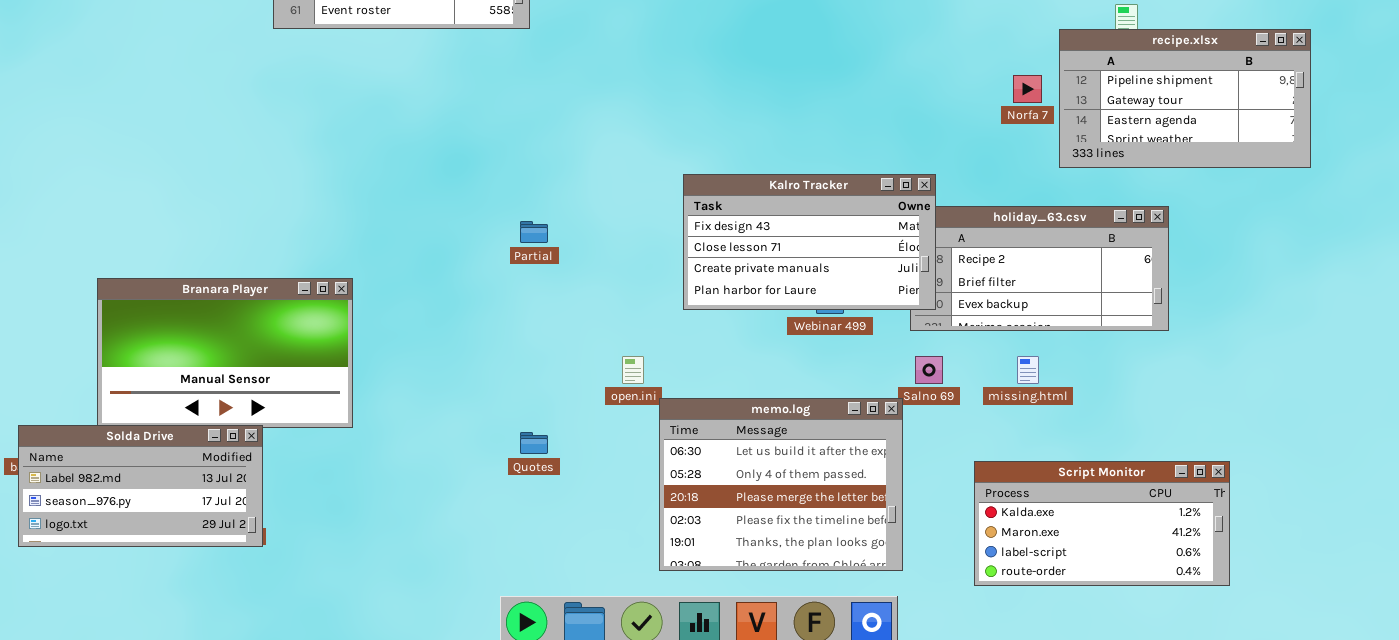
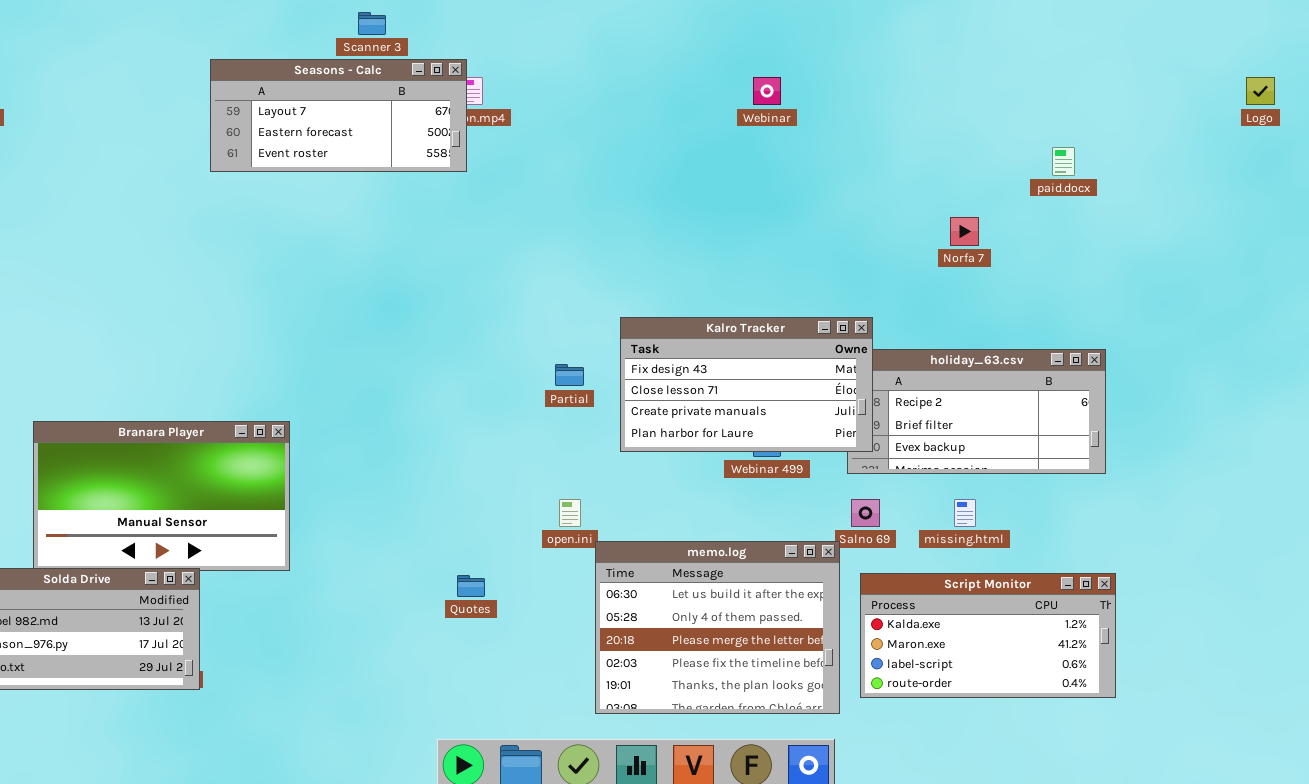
recipe.xlsx: [1059,29,1311,168] -> none, closed
Partial: [520,221,548,243] -> [555,364,584,386], moved
Script Monitor: [974,461,1230,586] -> [860,573,1116,698], moved

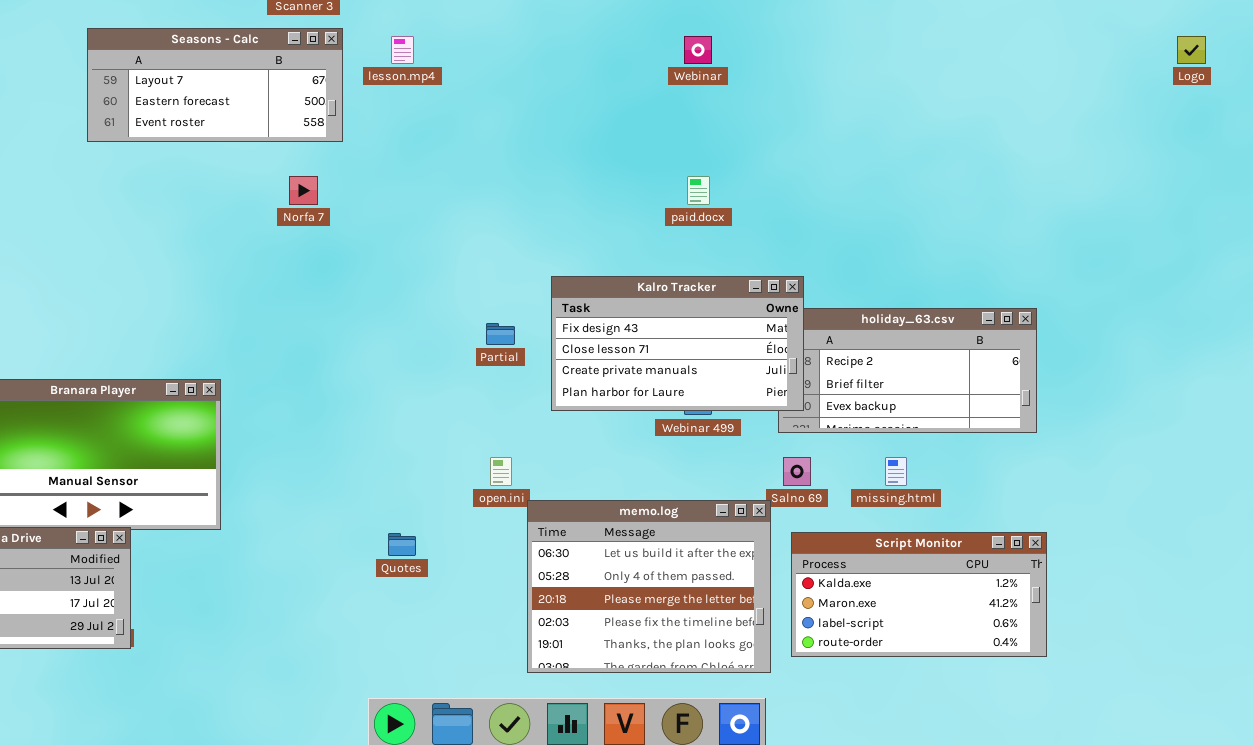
Seasons - Calc: [210,59,467,172] -> [87,28,343,142], moved
paid.docx: [1052,147,1075,176] -> [687,176,710,205], moved
Norfa 7: [950,217,979,246] -> [289,176,318,205], moved

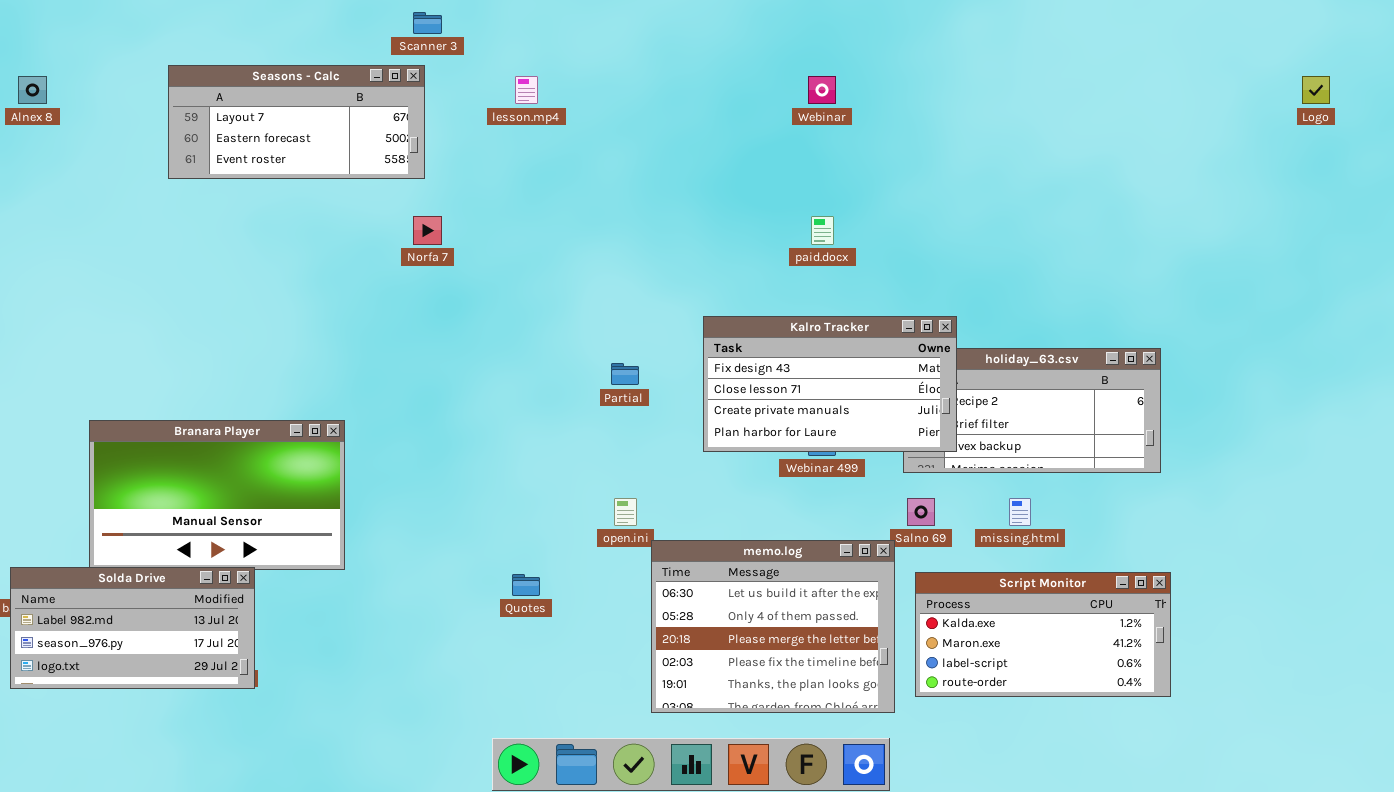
Seasons - Calc: [87,28,343,142] -> [168,65,425,179], moved
Kalro Tracker: [551,276,804,411] -> [703,316,957,452], moved

